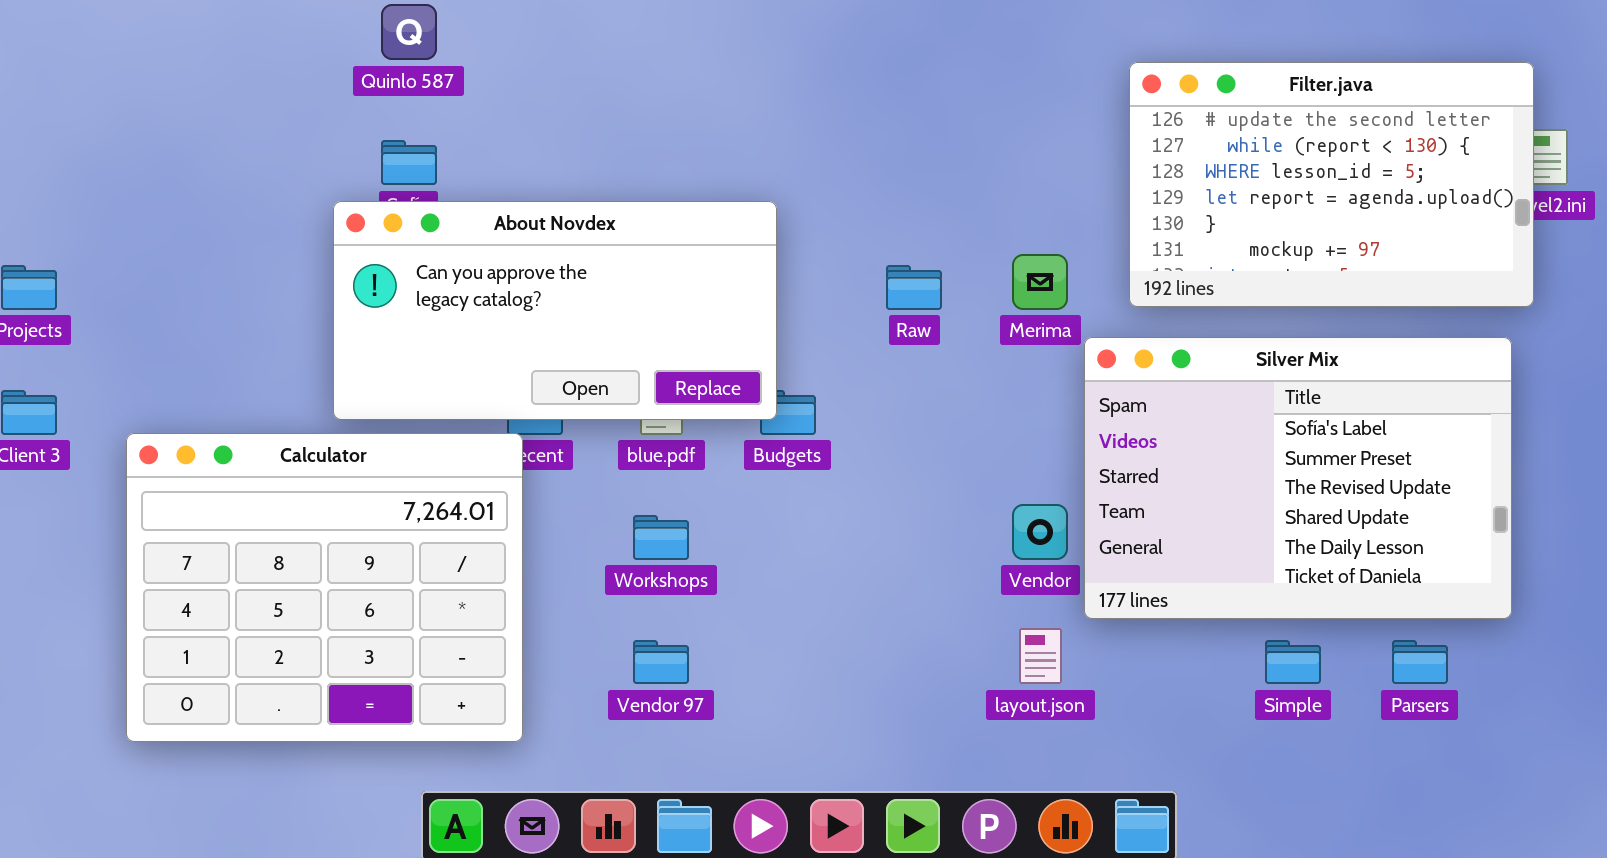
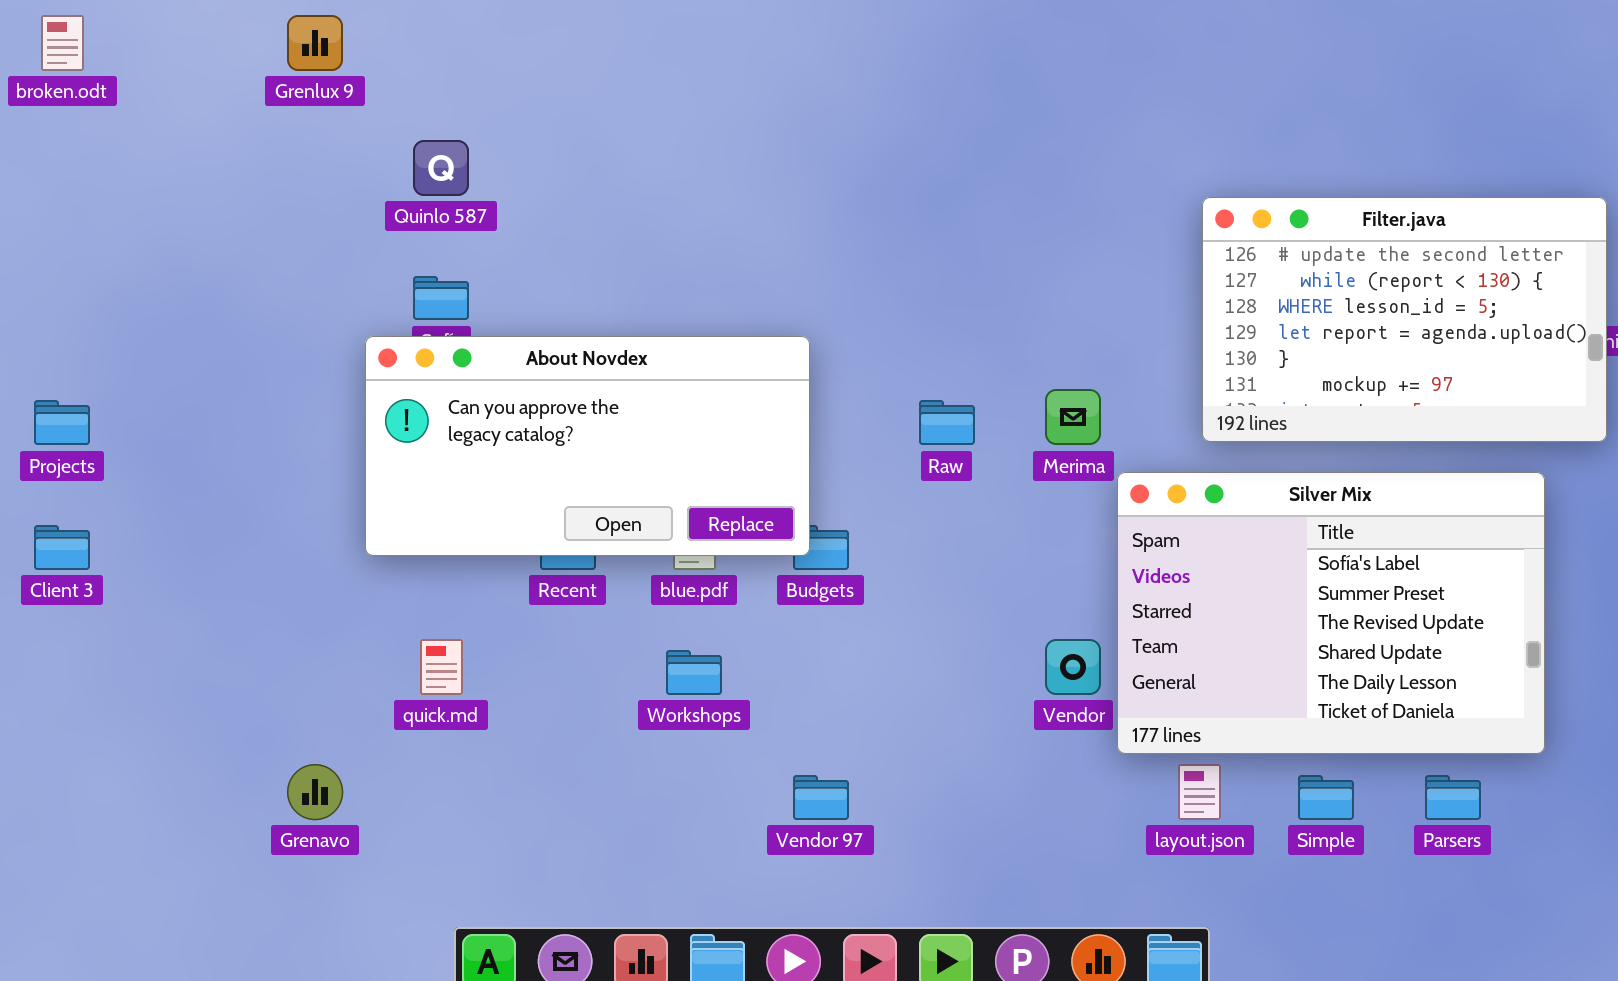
Filter.java: [1129,62,1534,307] -> [1202,197,1607,442], moved
Calculator: [126,433,523,742] -> none, closed
layout.json: [1019,628,1062,684] -> [1178,764,1221,820], moved
Vendor 97: [633,640,689,684] -> [793,775,849,820], moved

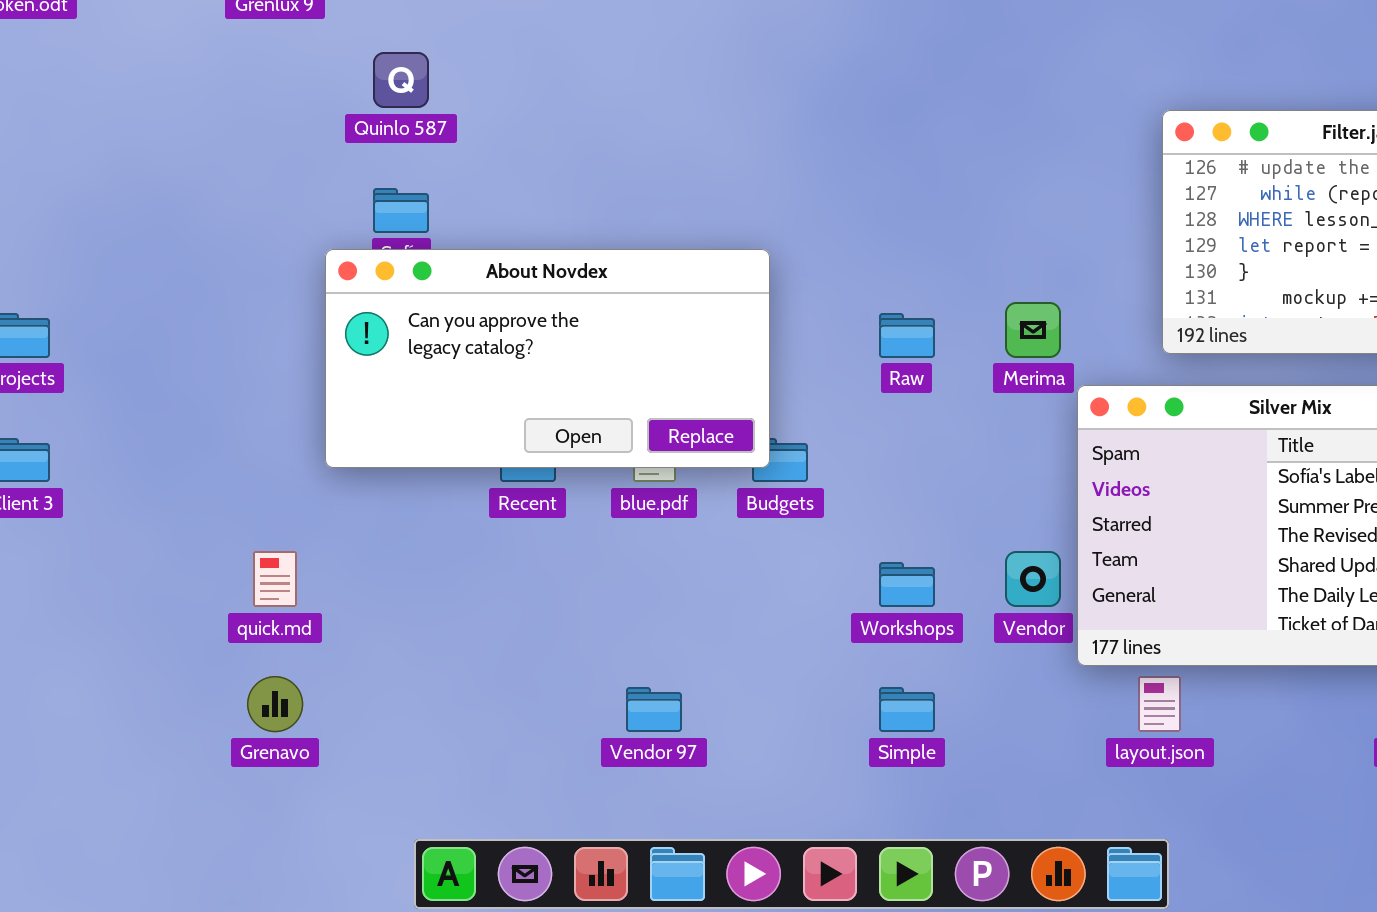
quick.md: [420,639,463,695] -> [253,551,297,607], moved
Workshops: [666,650,722,695] -> [879,562,935,607], moved
Vendor 97: [793,775,849,820] -> [626,687,682,732], moved
Simple: [1298,775,1354,820] -> [879,687,935,732], moved

